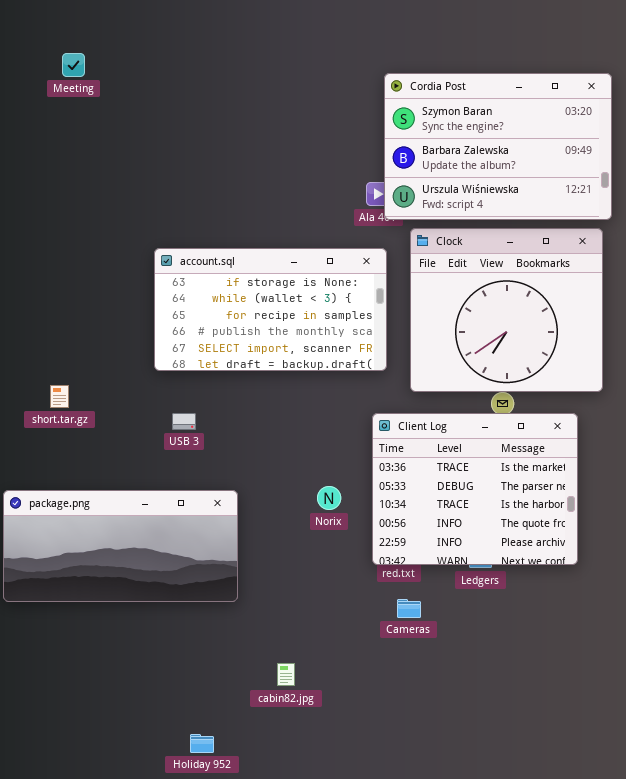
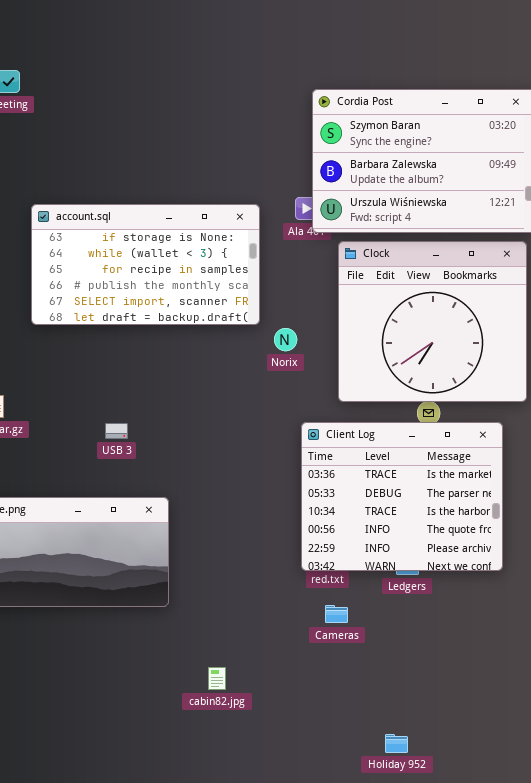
account.sql: [154,248,387,371] -> [31,204,260,325], moved
Norix: [317,486,341,510] -> [274,328,297,351], moved
Holiday 952: [190,734,214,753] -> [385,734,408,753], moved

